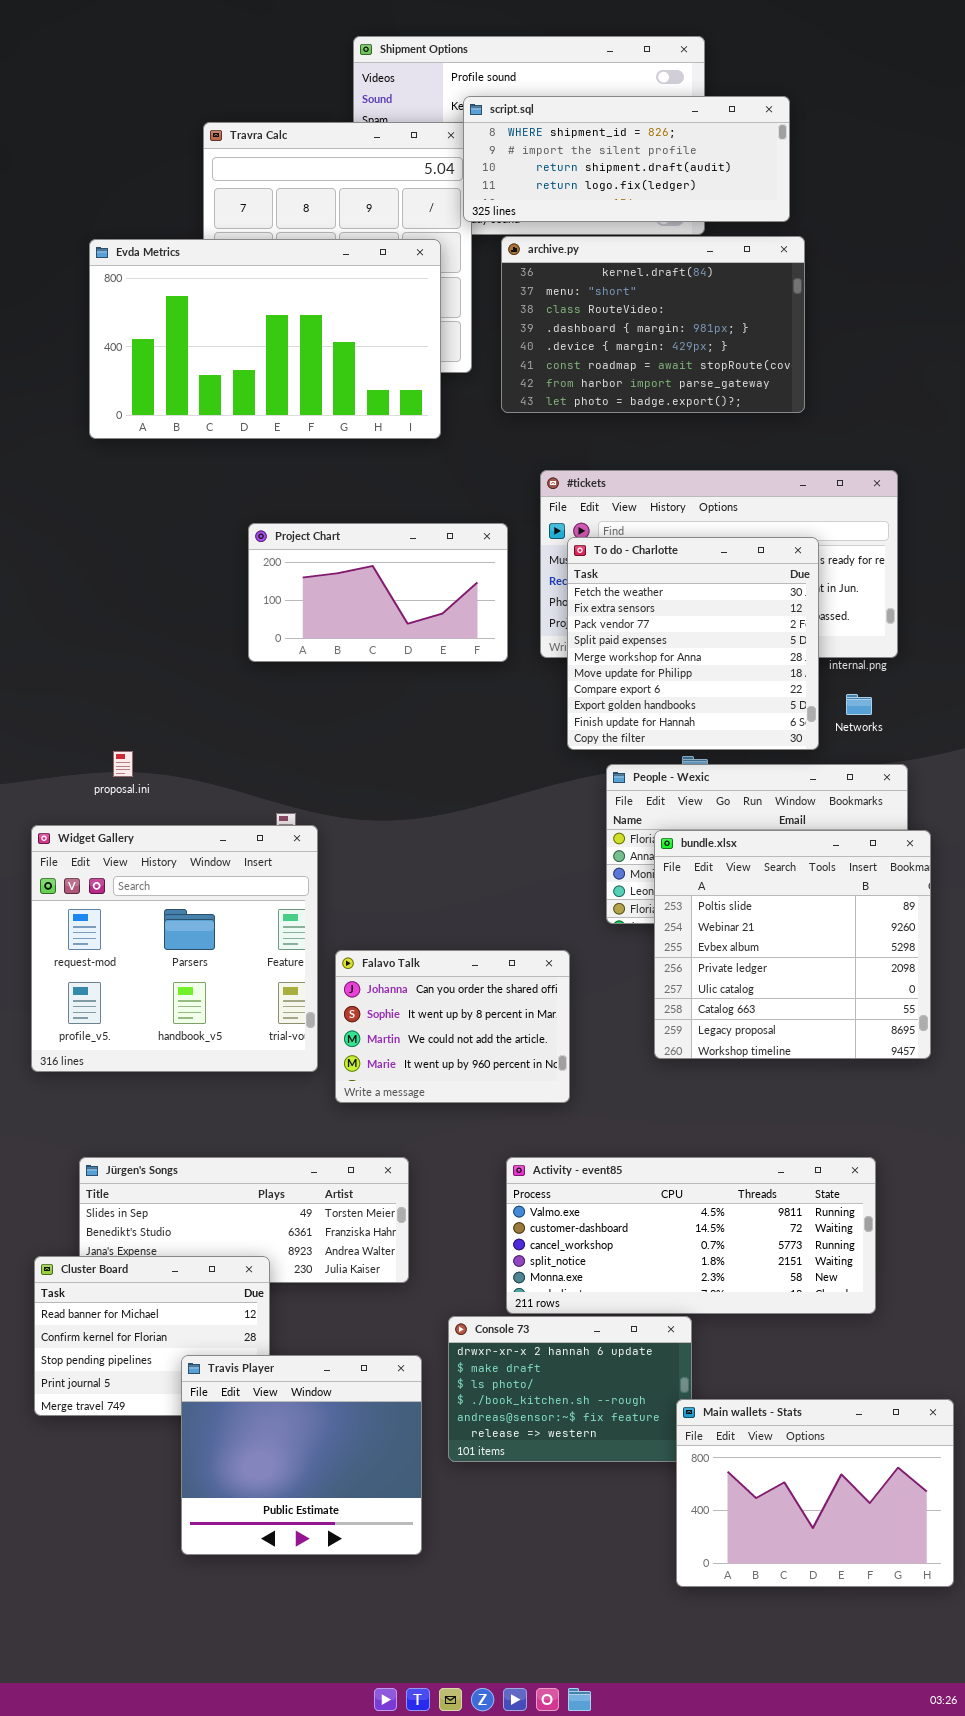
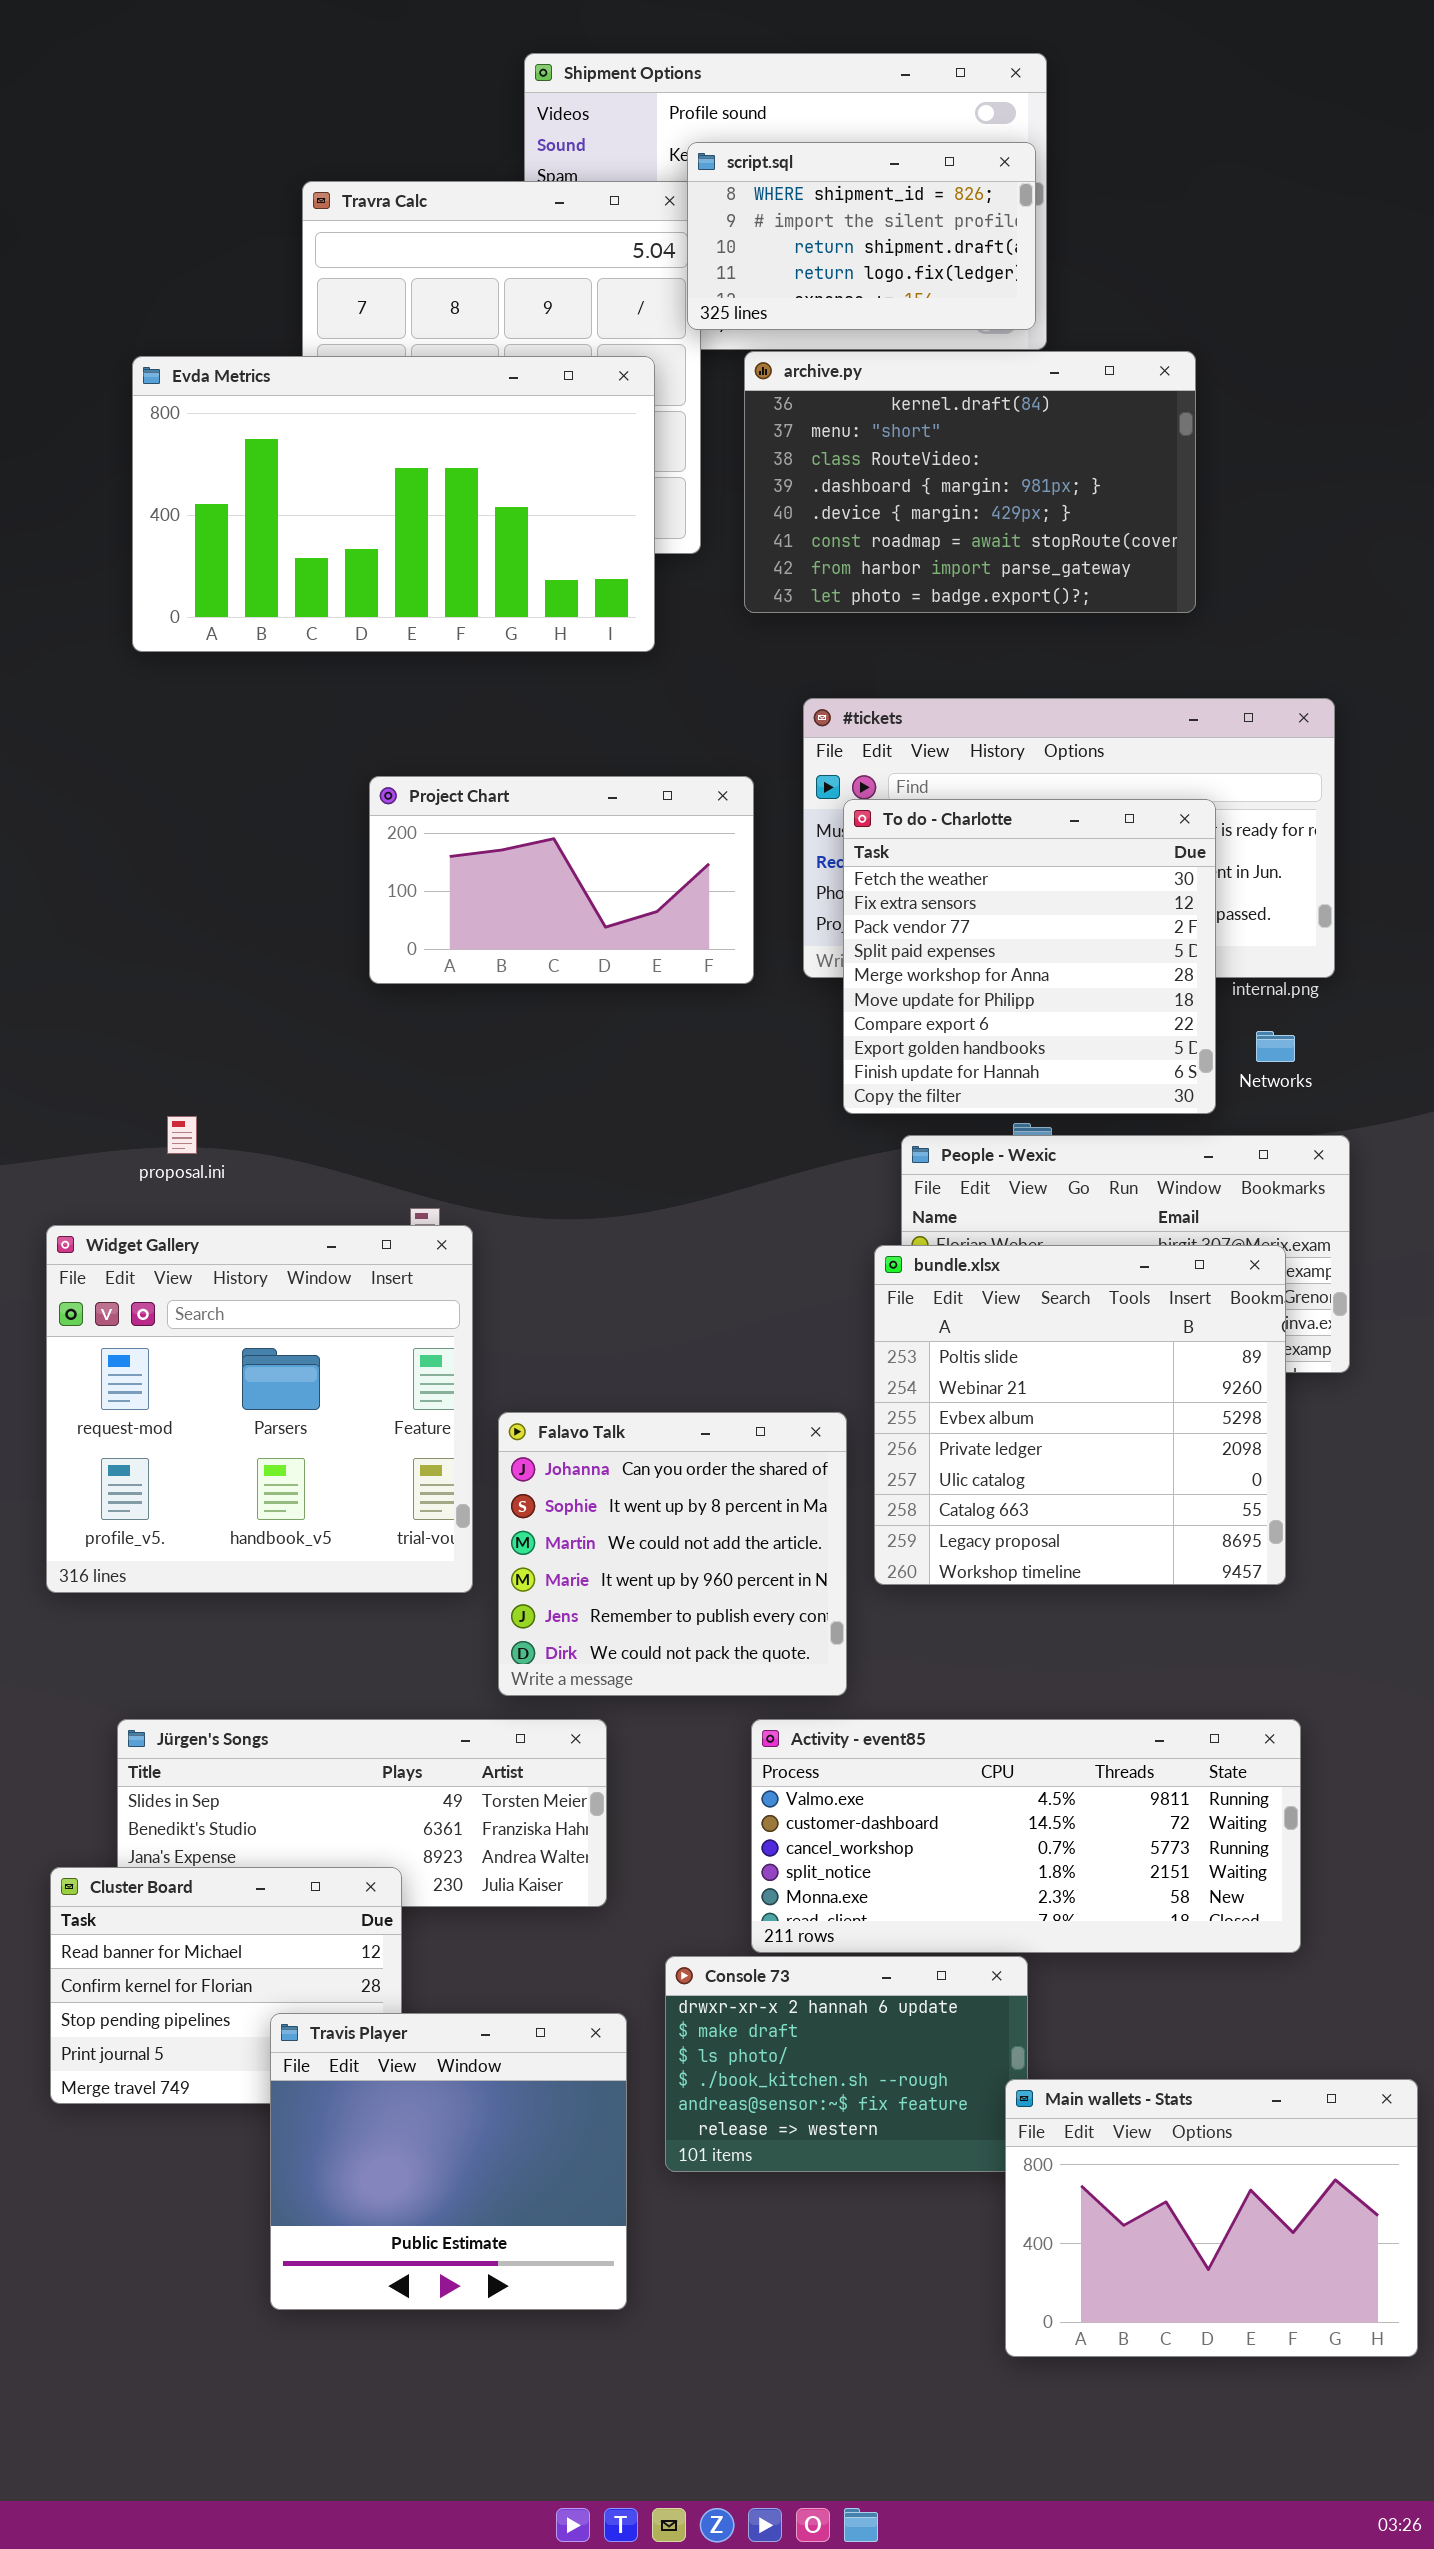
script.sql: [463,96,790,222] -> [687,142,1036,330], resized
bundle.xlsx: [654,830,931,1059] -> [874,1245,1286,1585], moved
Falavo Talk: [335,950,570,1103] -> [498,1412,847,1696], resized

